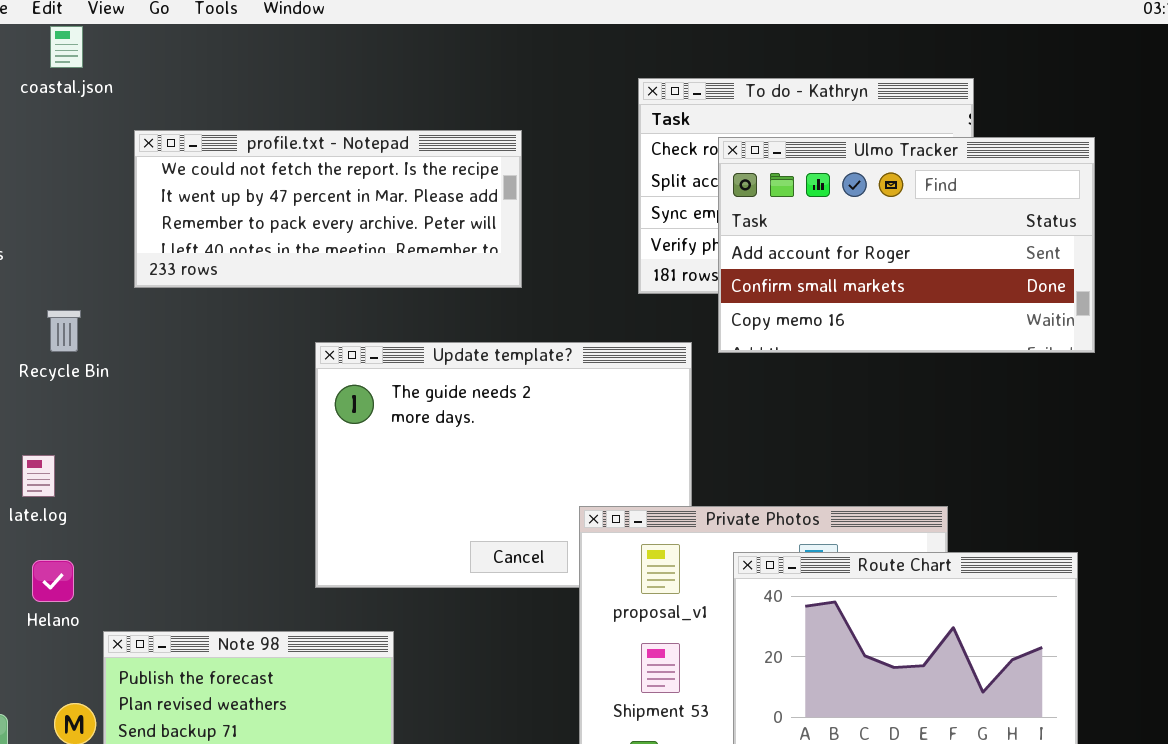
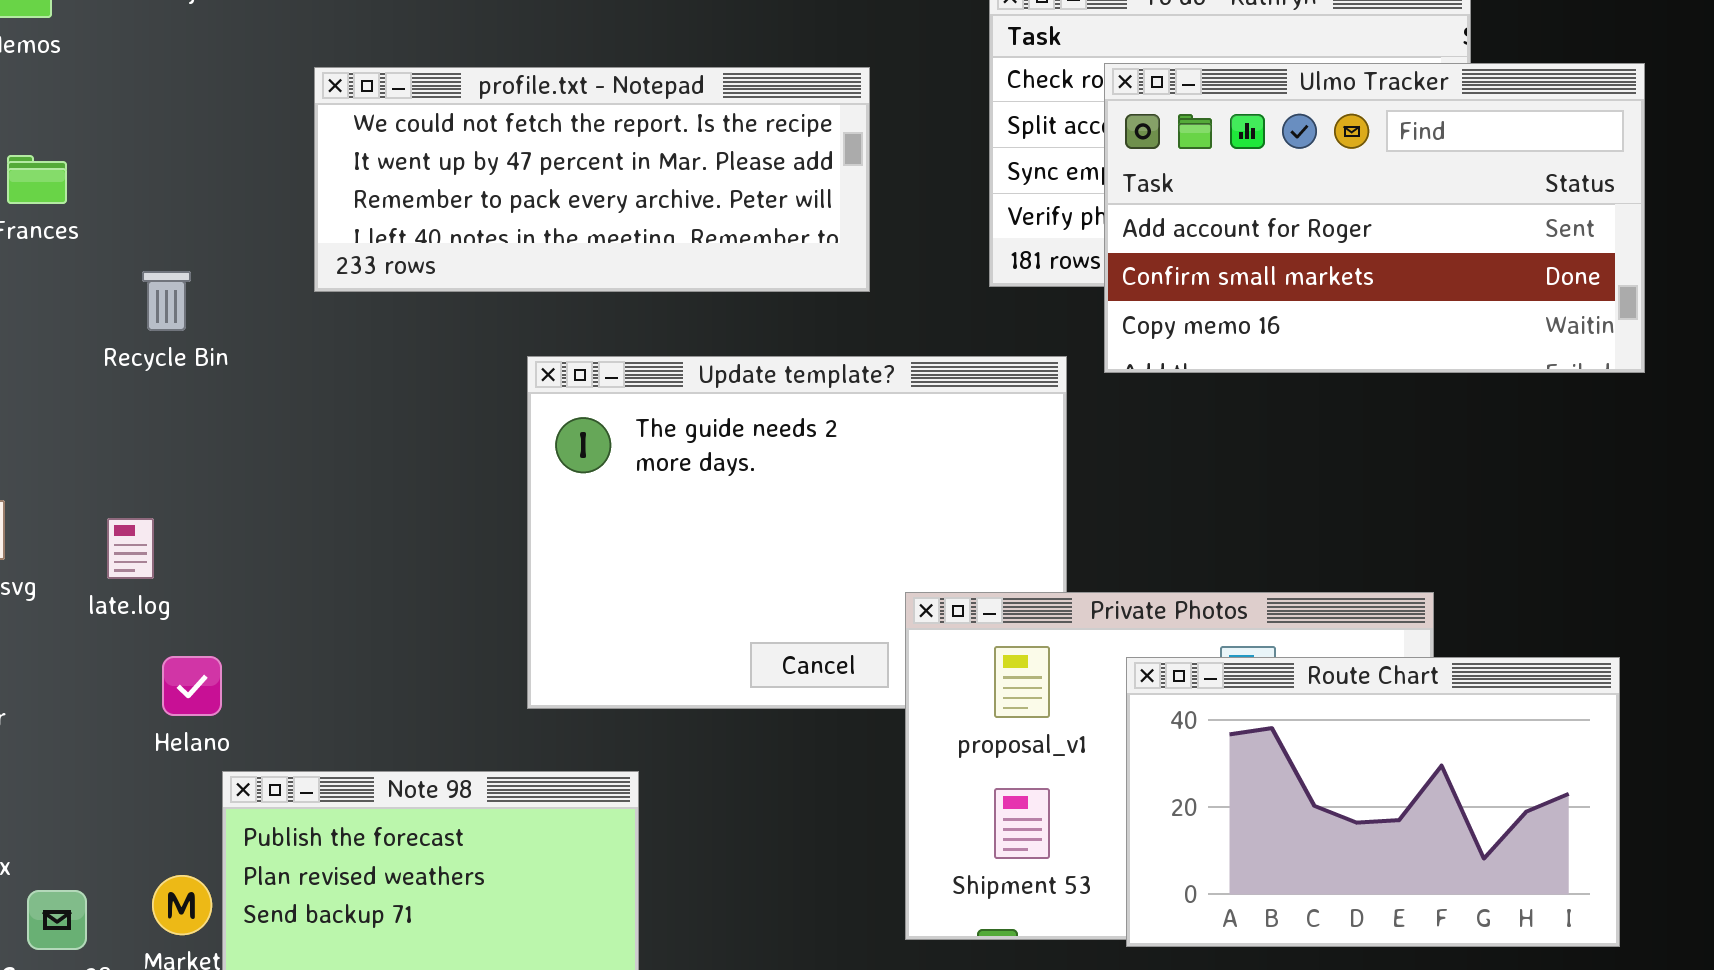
profile.txt - Notepad: [134,130,522,288] -> [314,67,870,292], moved
Recycle Bin: [47,310,81,352] -> [142,271,191,331], moved
Helano: [32,560,74,602] -> [162,656,222,716], moved

